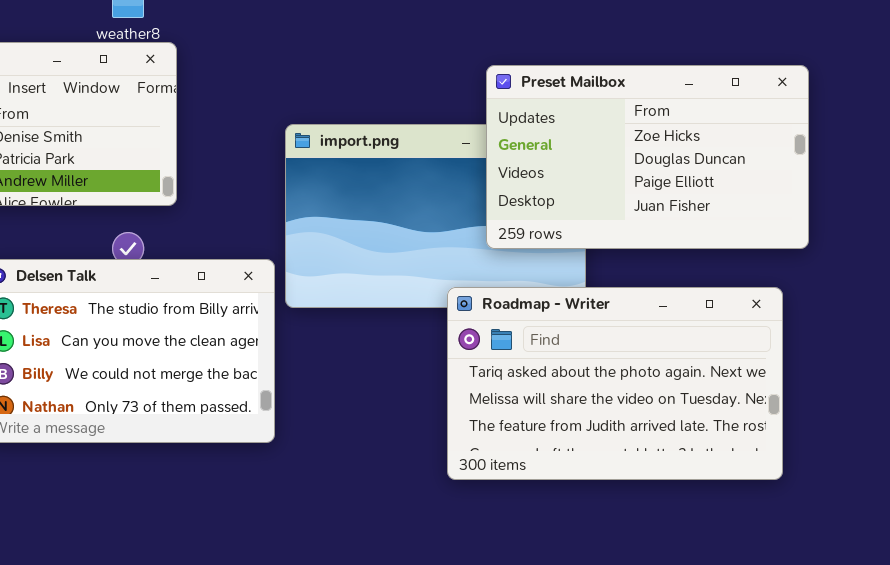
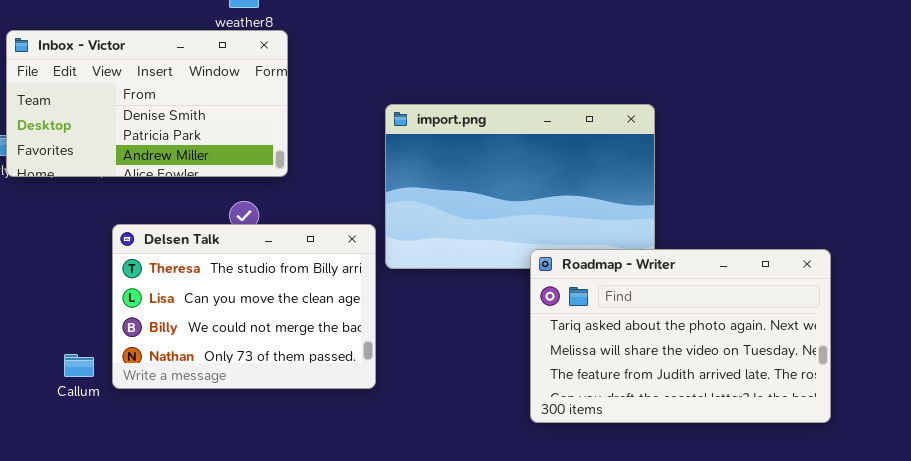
Preset Mailbox: [486,65,809,249] -> none, closed

